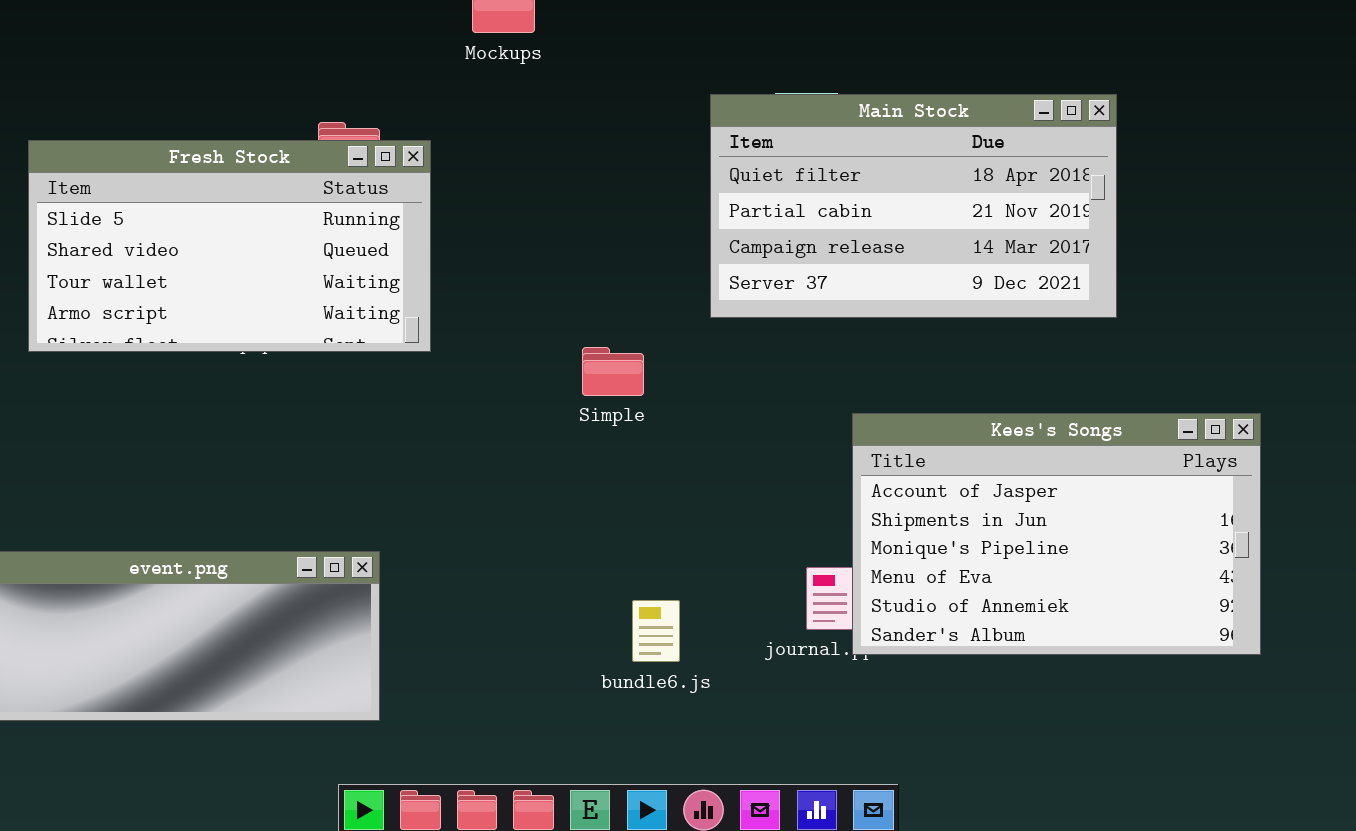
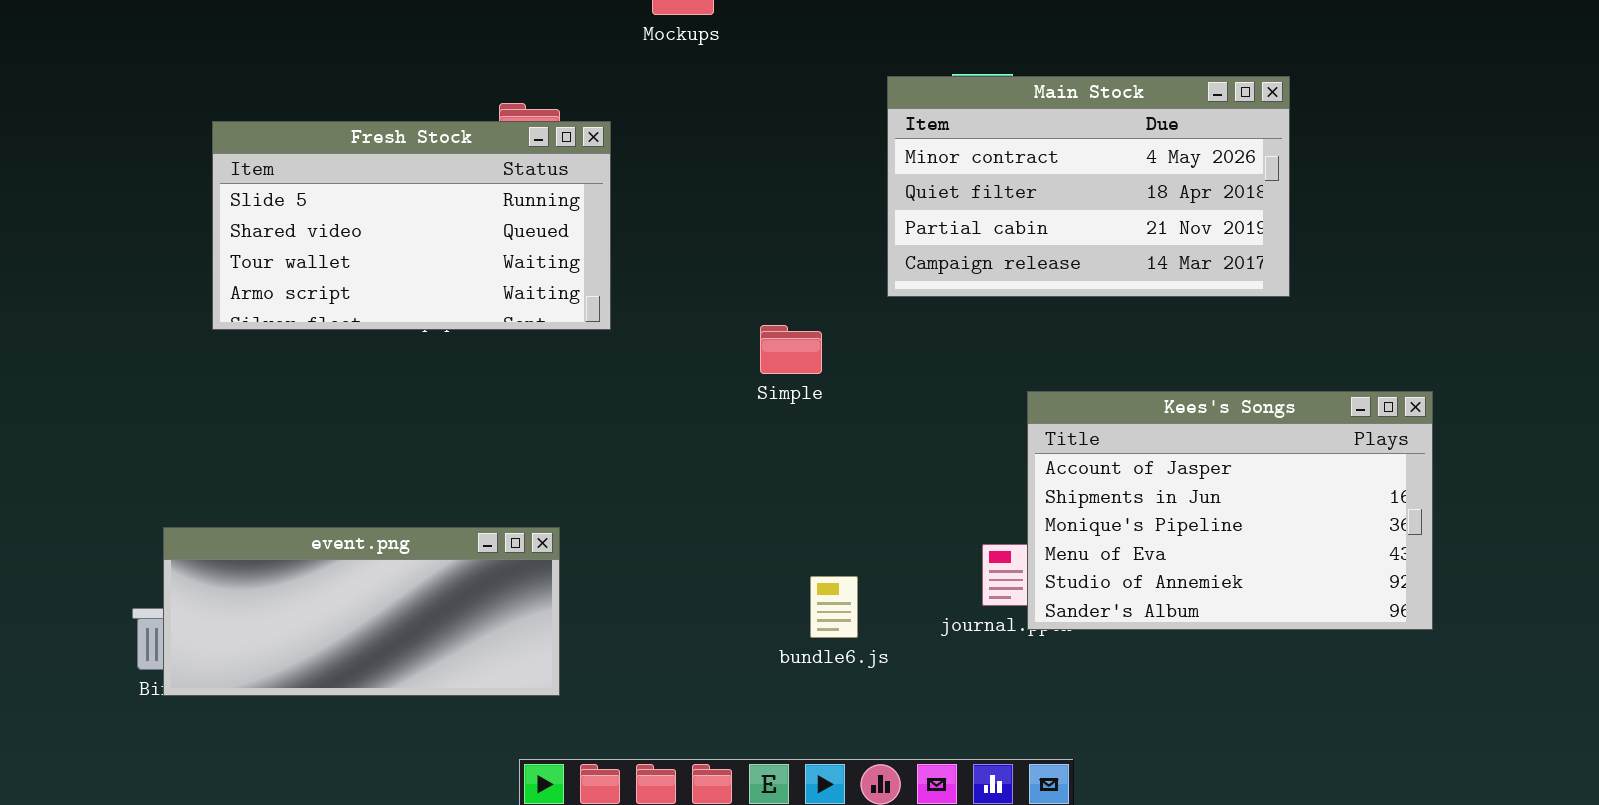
Main Stock: [710,94,1117,318] -> [887,76,1290,297], scrolled up 1 row

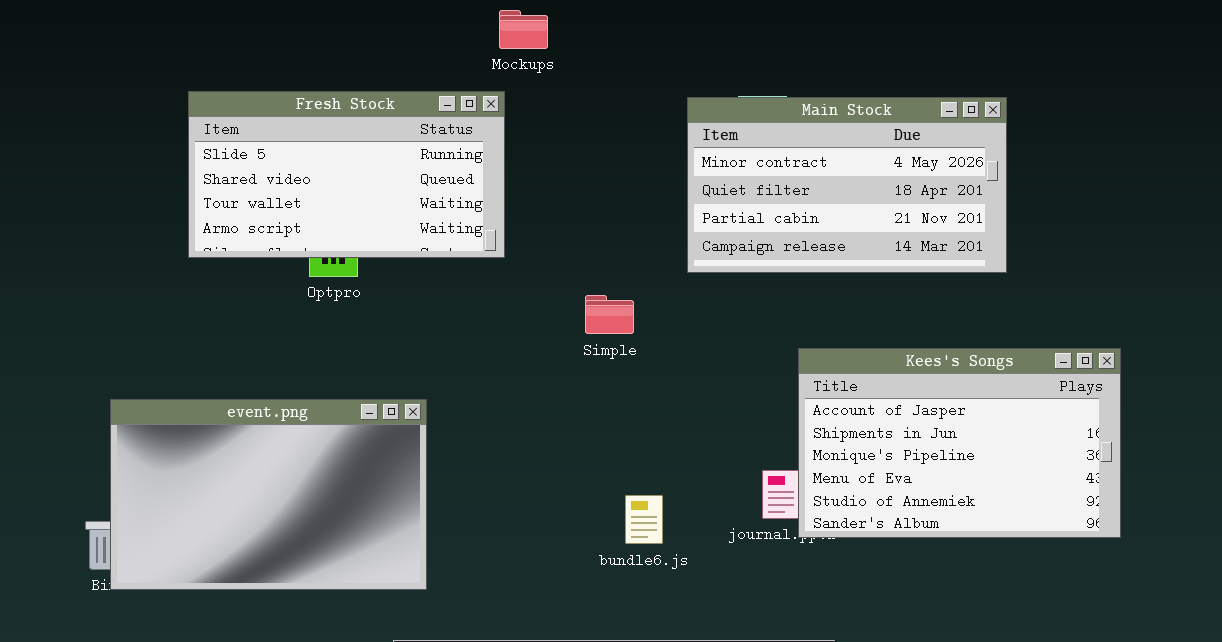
Fresh Stock: [212,121,611,330] -> [188,91,505,258], moved
event.png: [163,527,560,696] -> [110,399,427,590], resized

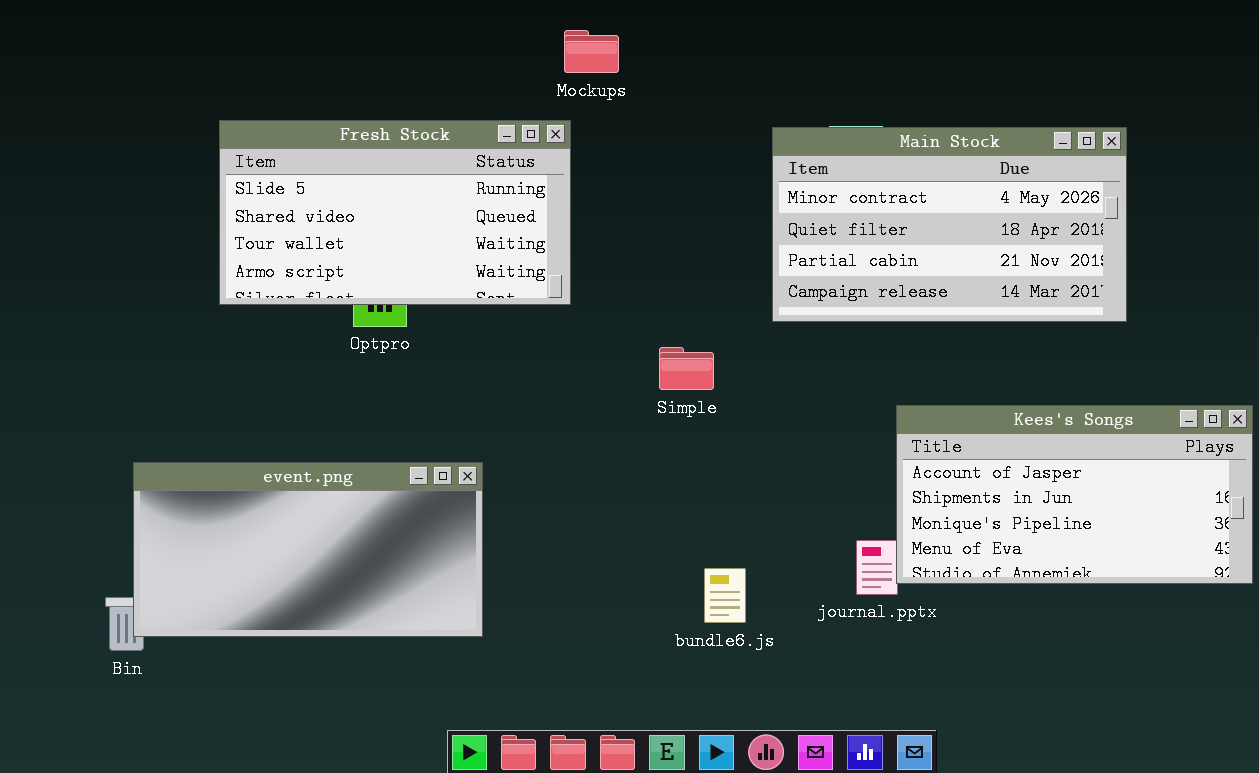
Kees's Songs: [798,348,1121,538] -> [896,405,1253,584], resized
event.png: [110,399,427,590] -> [133,462,483,637], resized

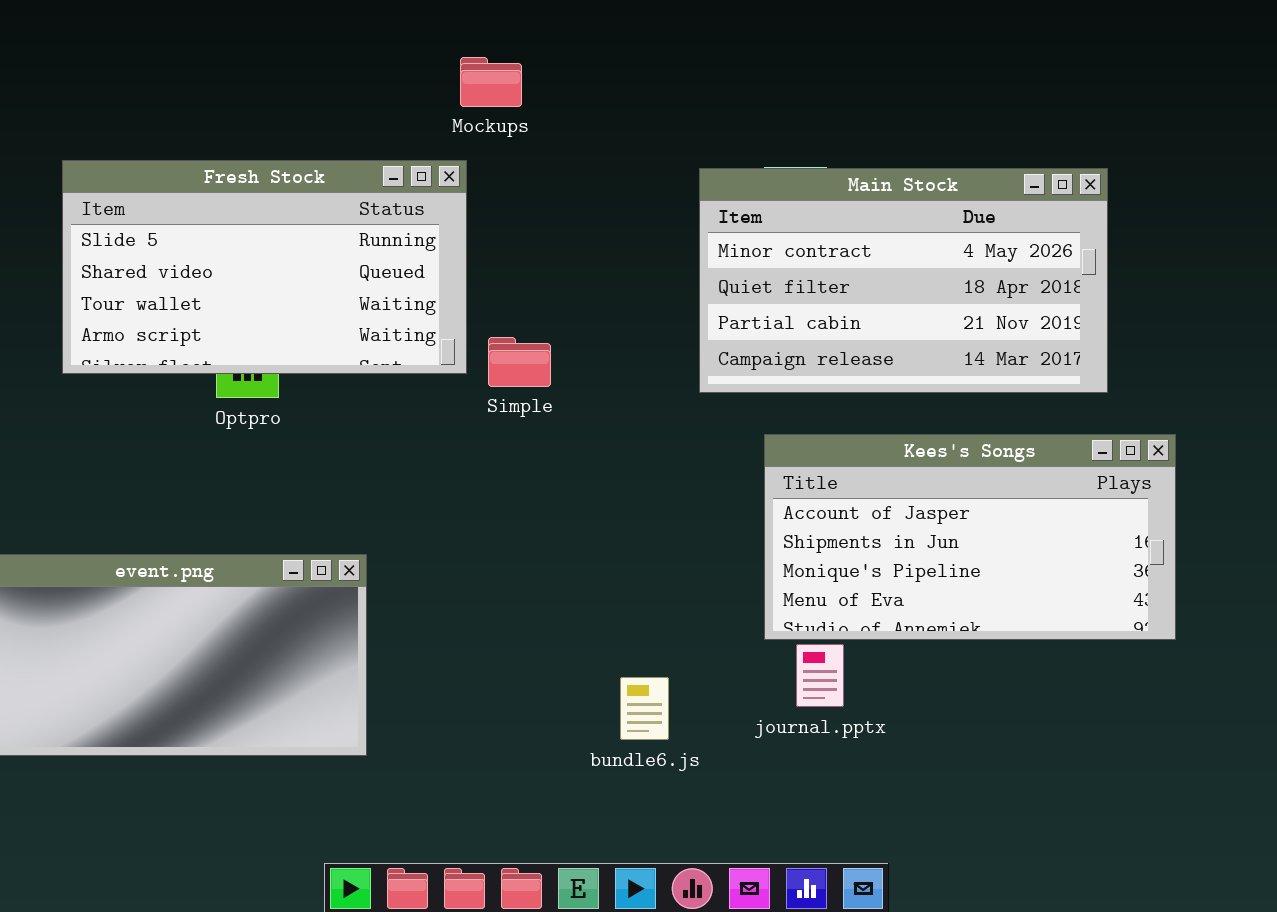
Simple: [659,347,714,390] -> [488,337,551,387], moved
Kees's Songs: [896,405,1253,584] -> [764,434,1176,640], moved

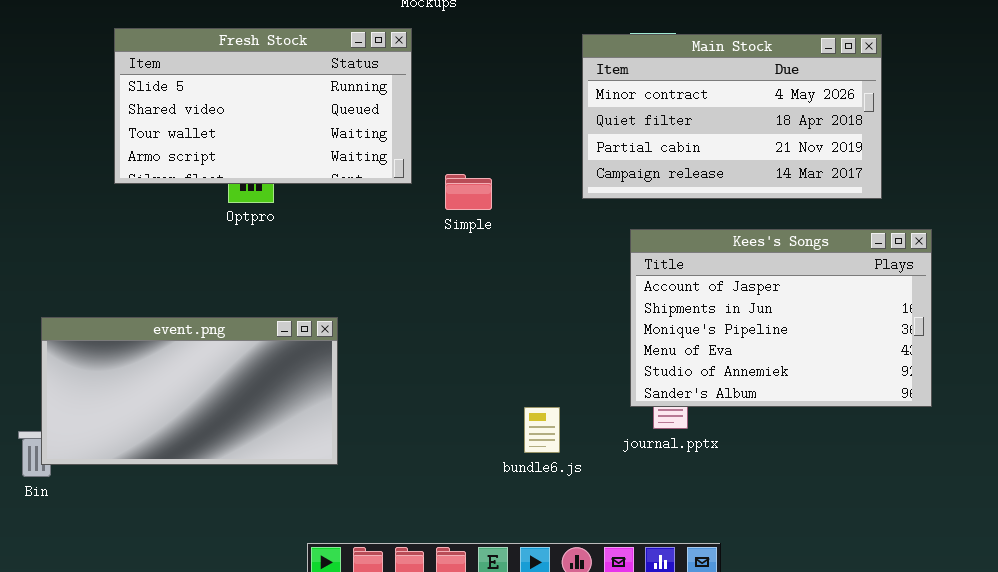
Simple: [488,337,551,387] -> [445,174,492,210], moved
Kees's Songs: [764,434,1176,640] -> [630,229,932,407], resized

